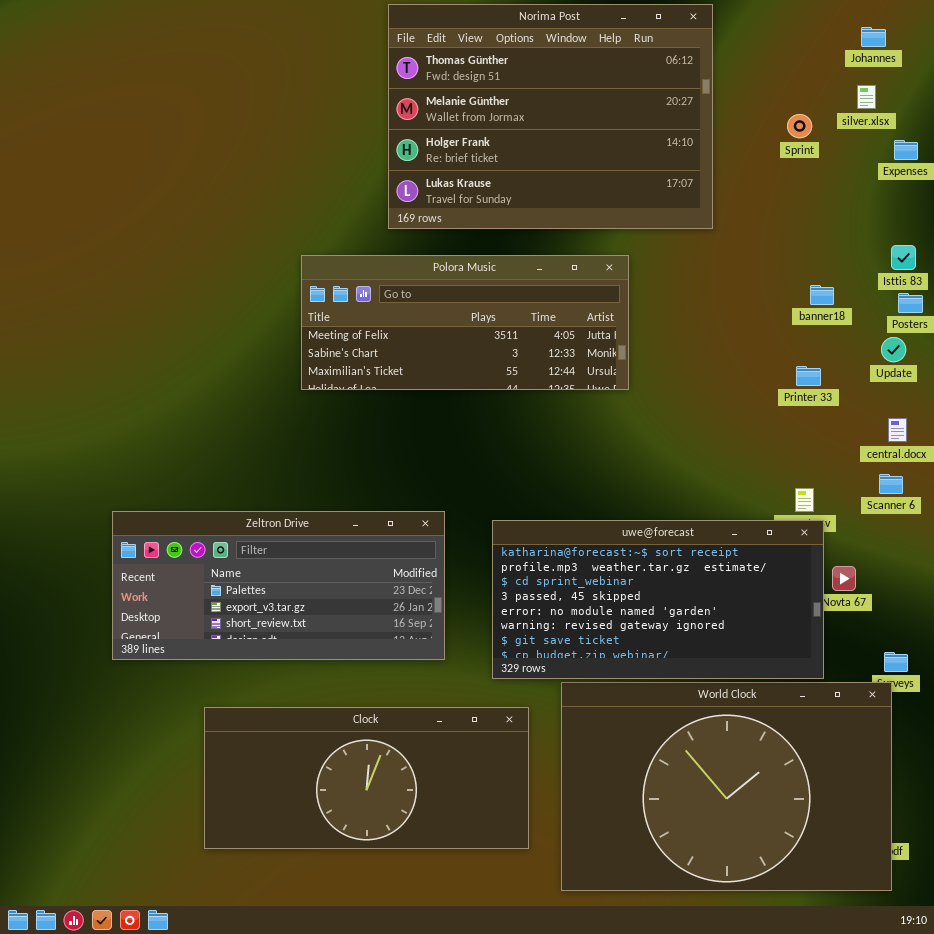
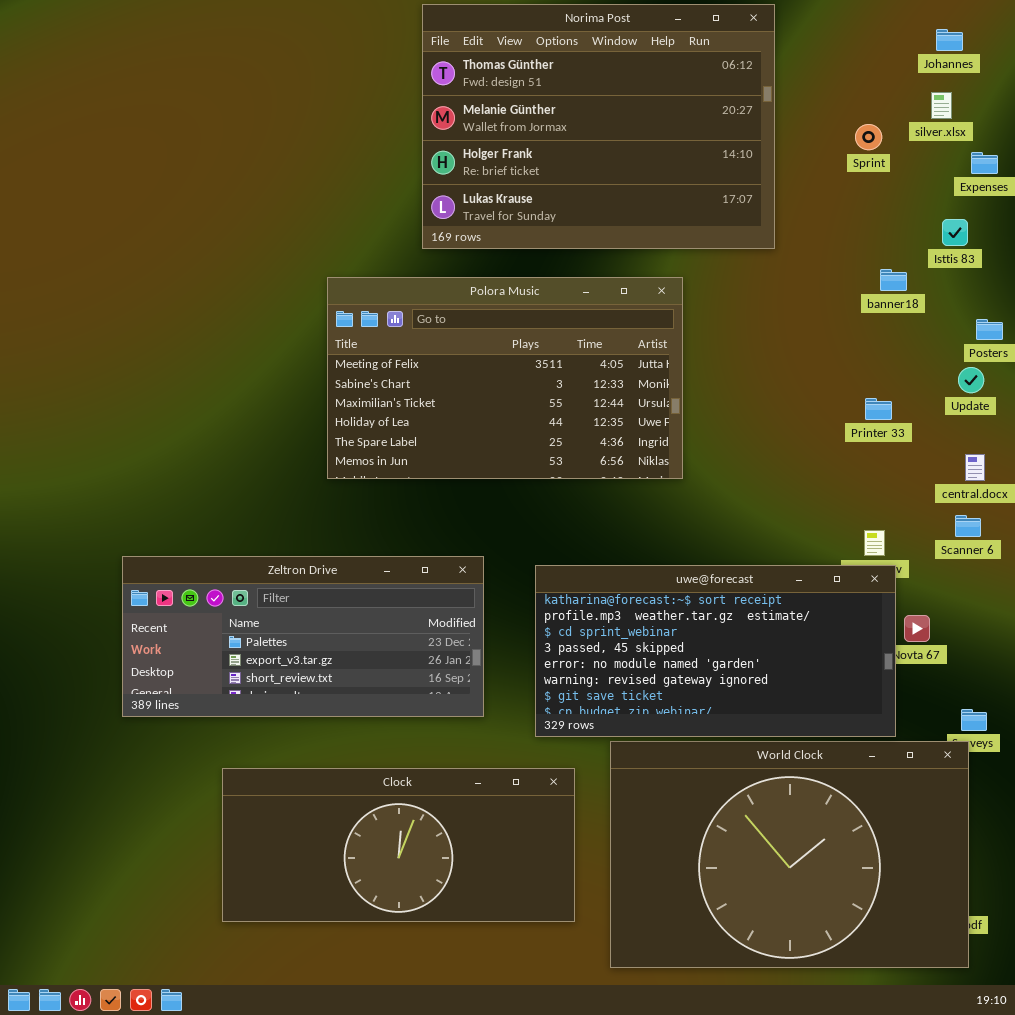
Isttis 83: [891,245,916,270] -> [942,219,968,246], moved
Polora Music: [301,255,629,390] -> [327,277,683,479], resized
banner18: [810,285,834,305] -> [880,269,907,291], moved

